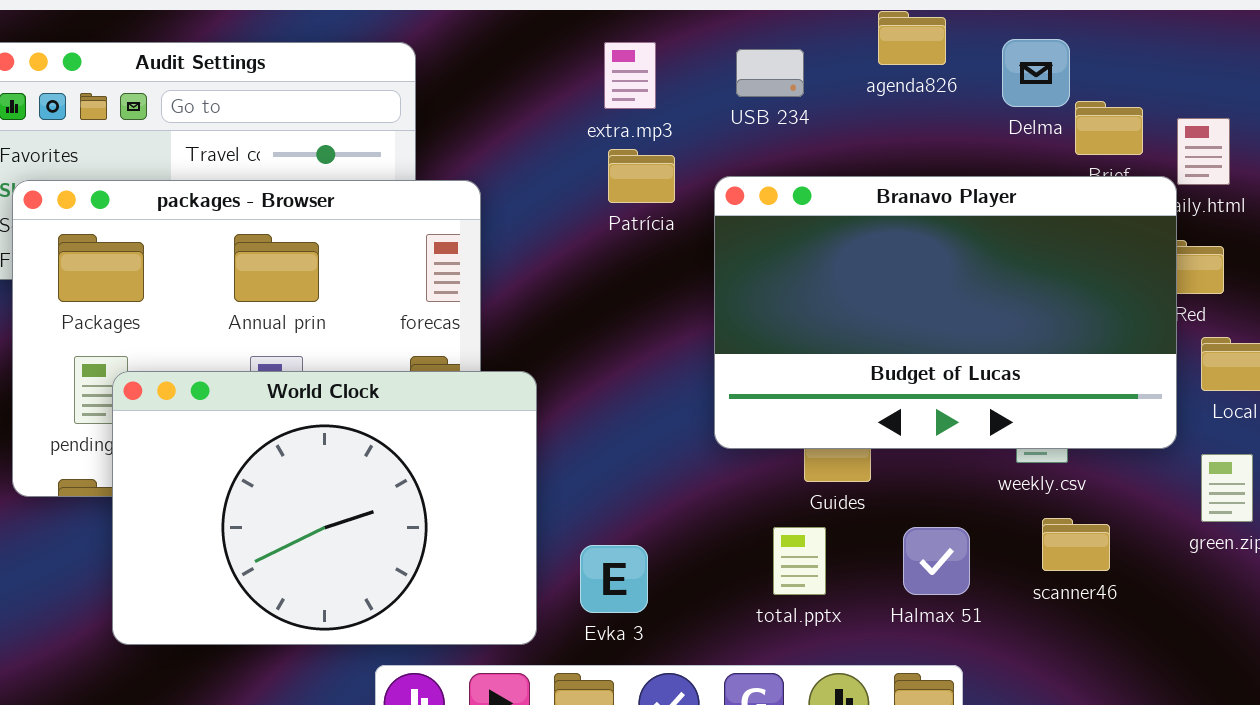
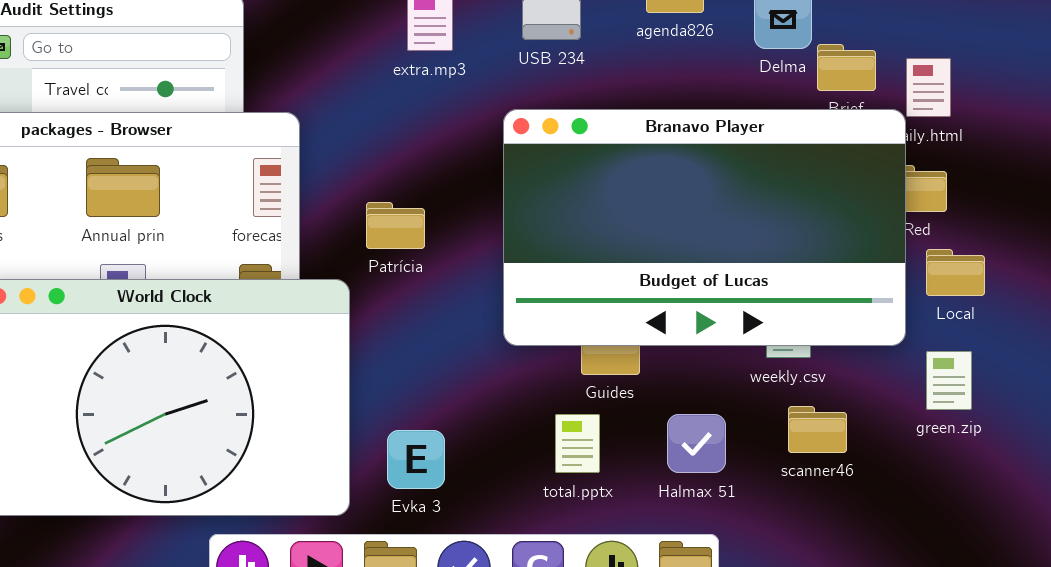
Patrícia: [608,149,675,203] -> [366,202,425,249], moved

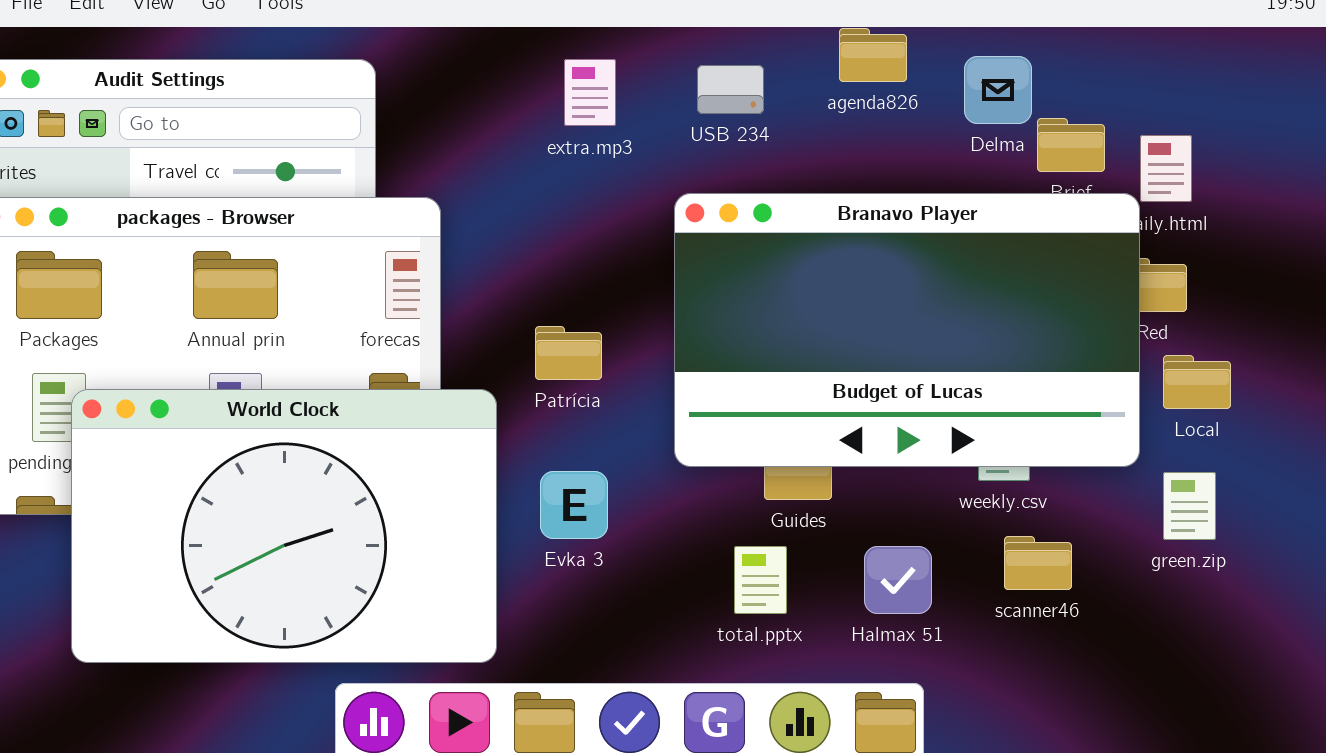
Patrícia: [366,202,425,249] -> [535,326,602,380], moved
Evka 3: [387,430,445,489] -> [540,471,608,539], moved

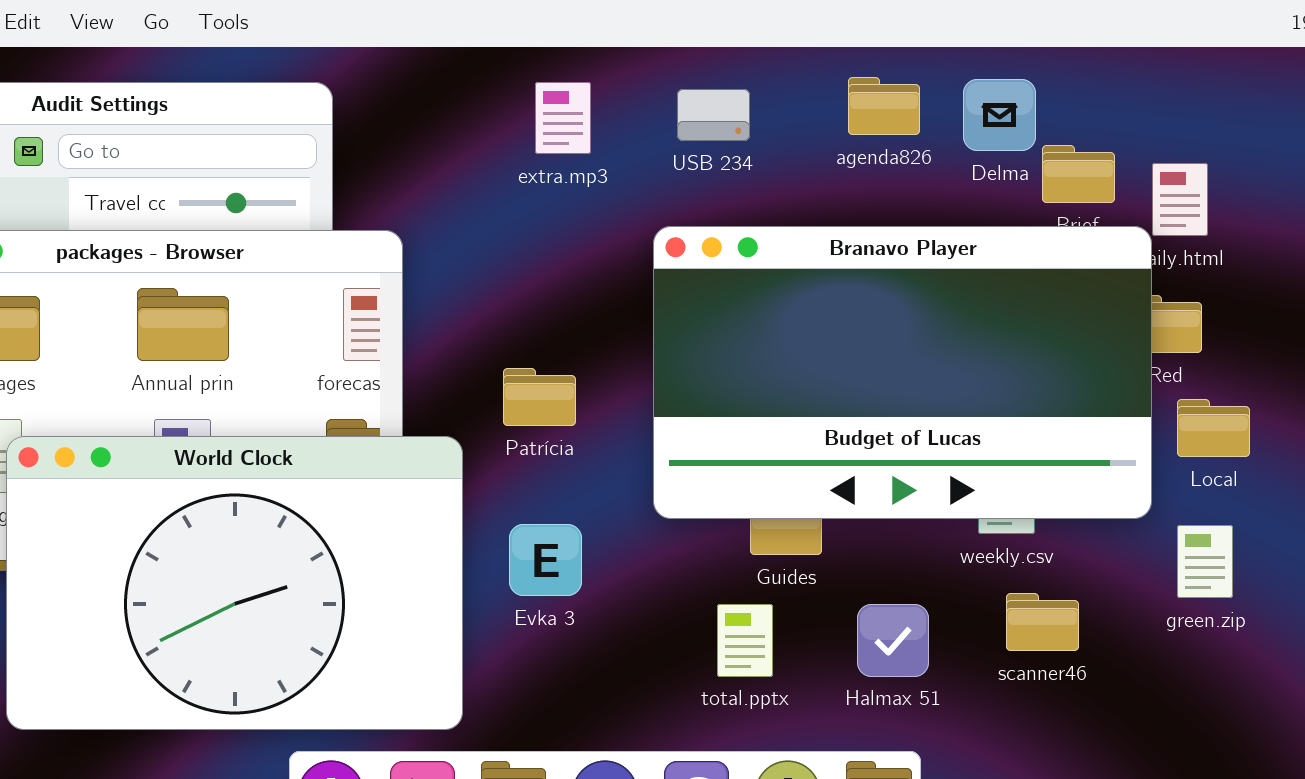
agenda826: [839,28,907,82] -> [848,77,920,135], moved

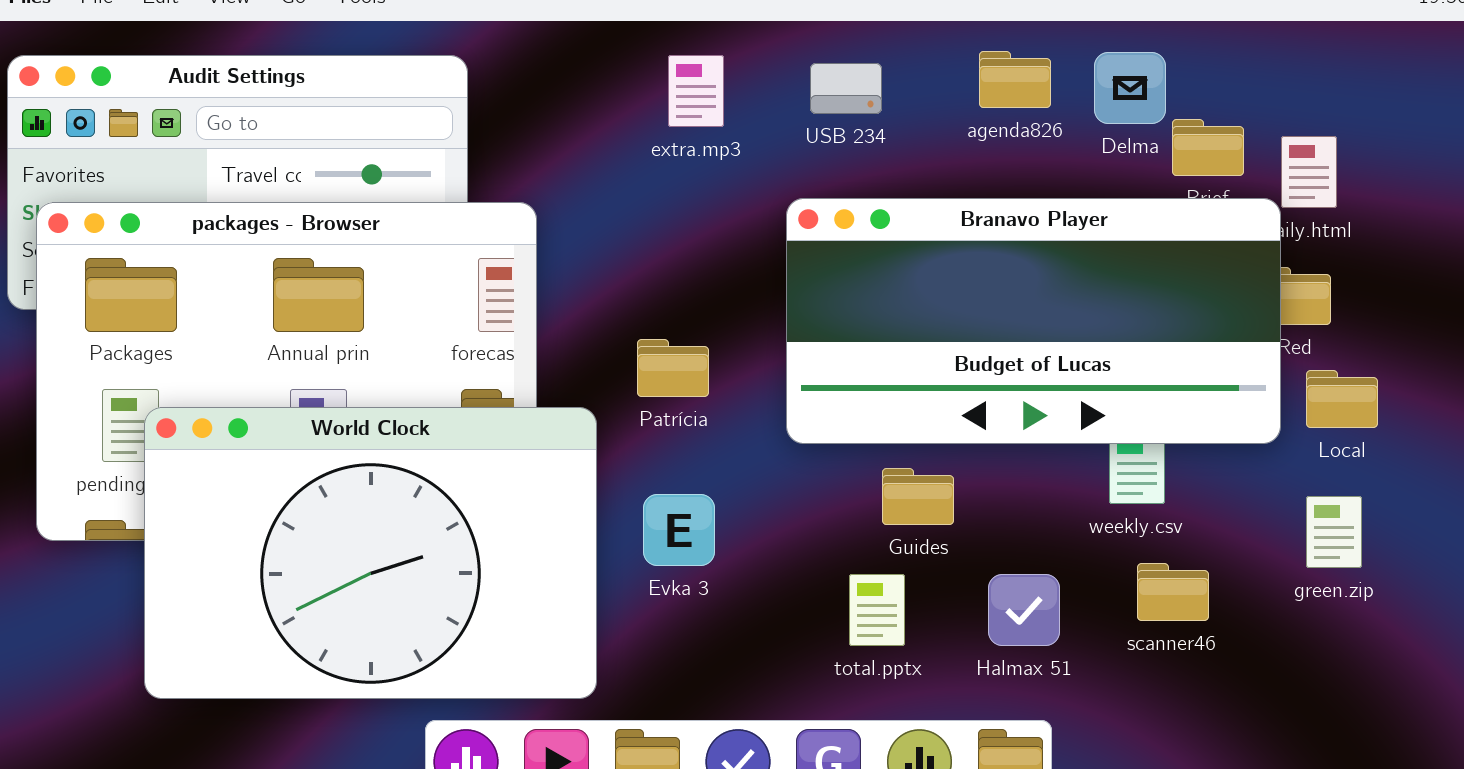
Branavo Player: [653,226,1152,519] -> [786,198,1281,444], resized

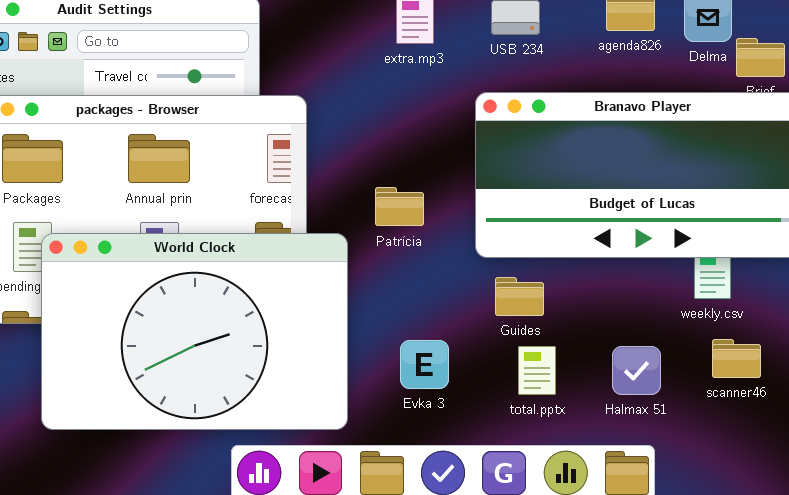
Guides: [882,468,954,525] -> [495,277,544,316], moved
Evka 3: [643,494,715,566] -> [400,340,449,389], moved

